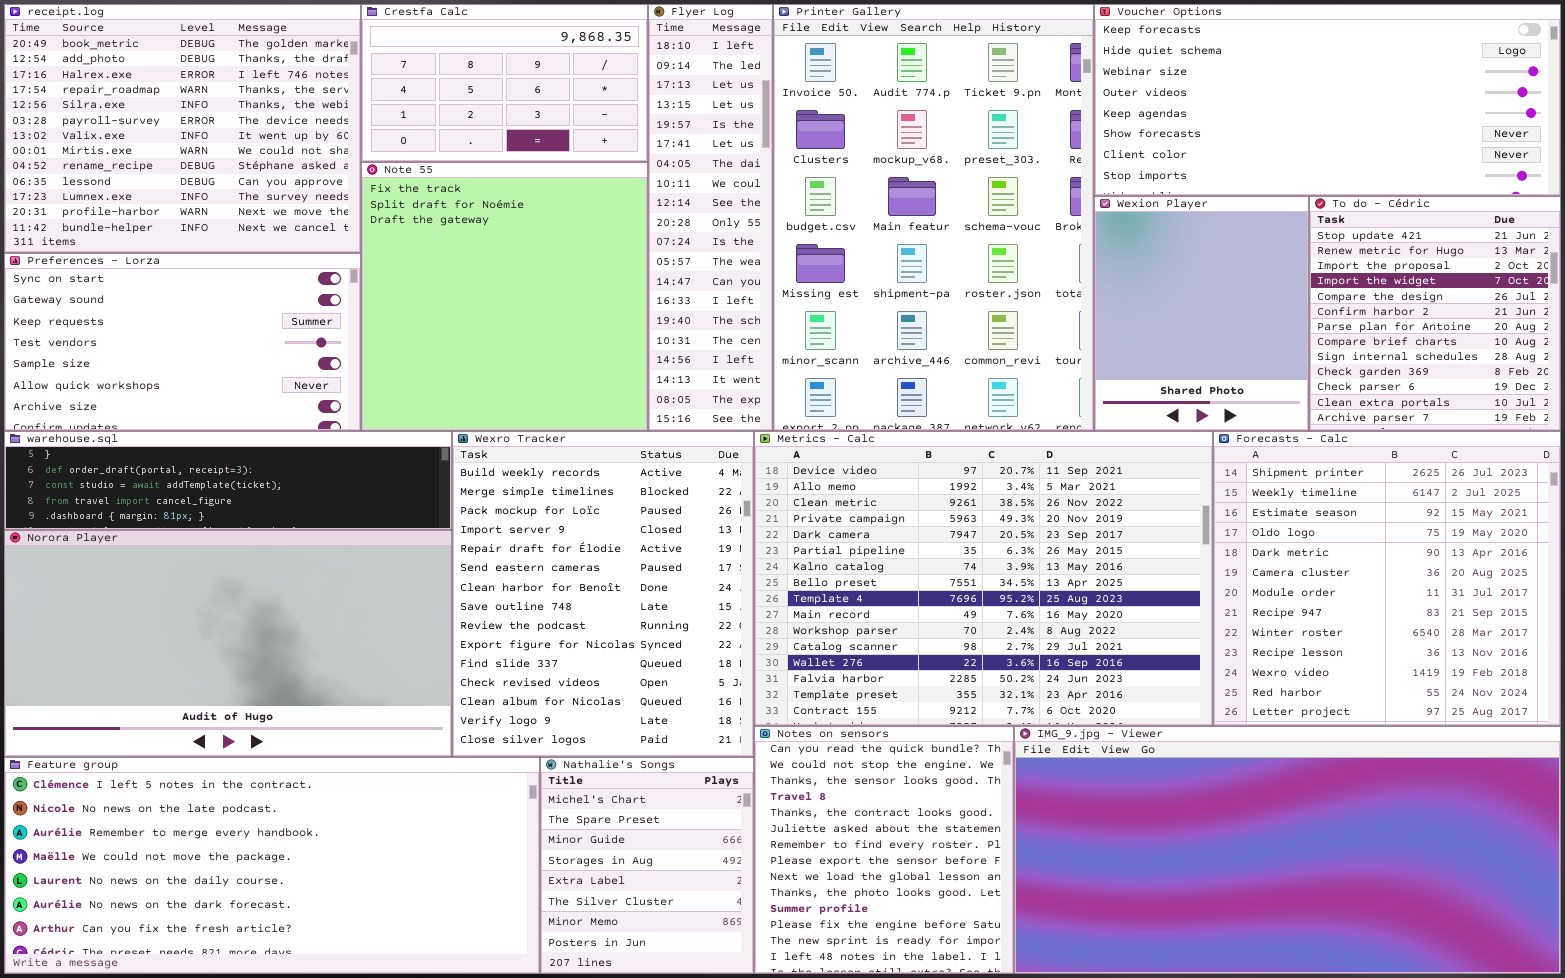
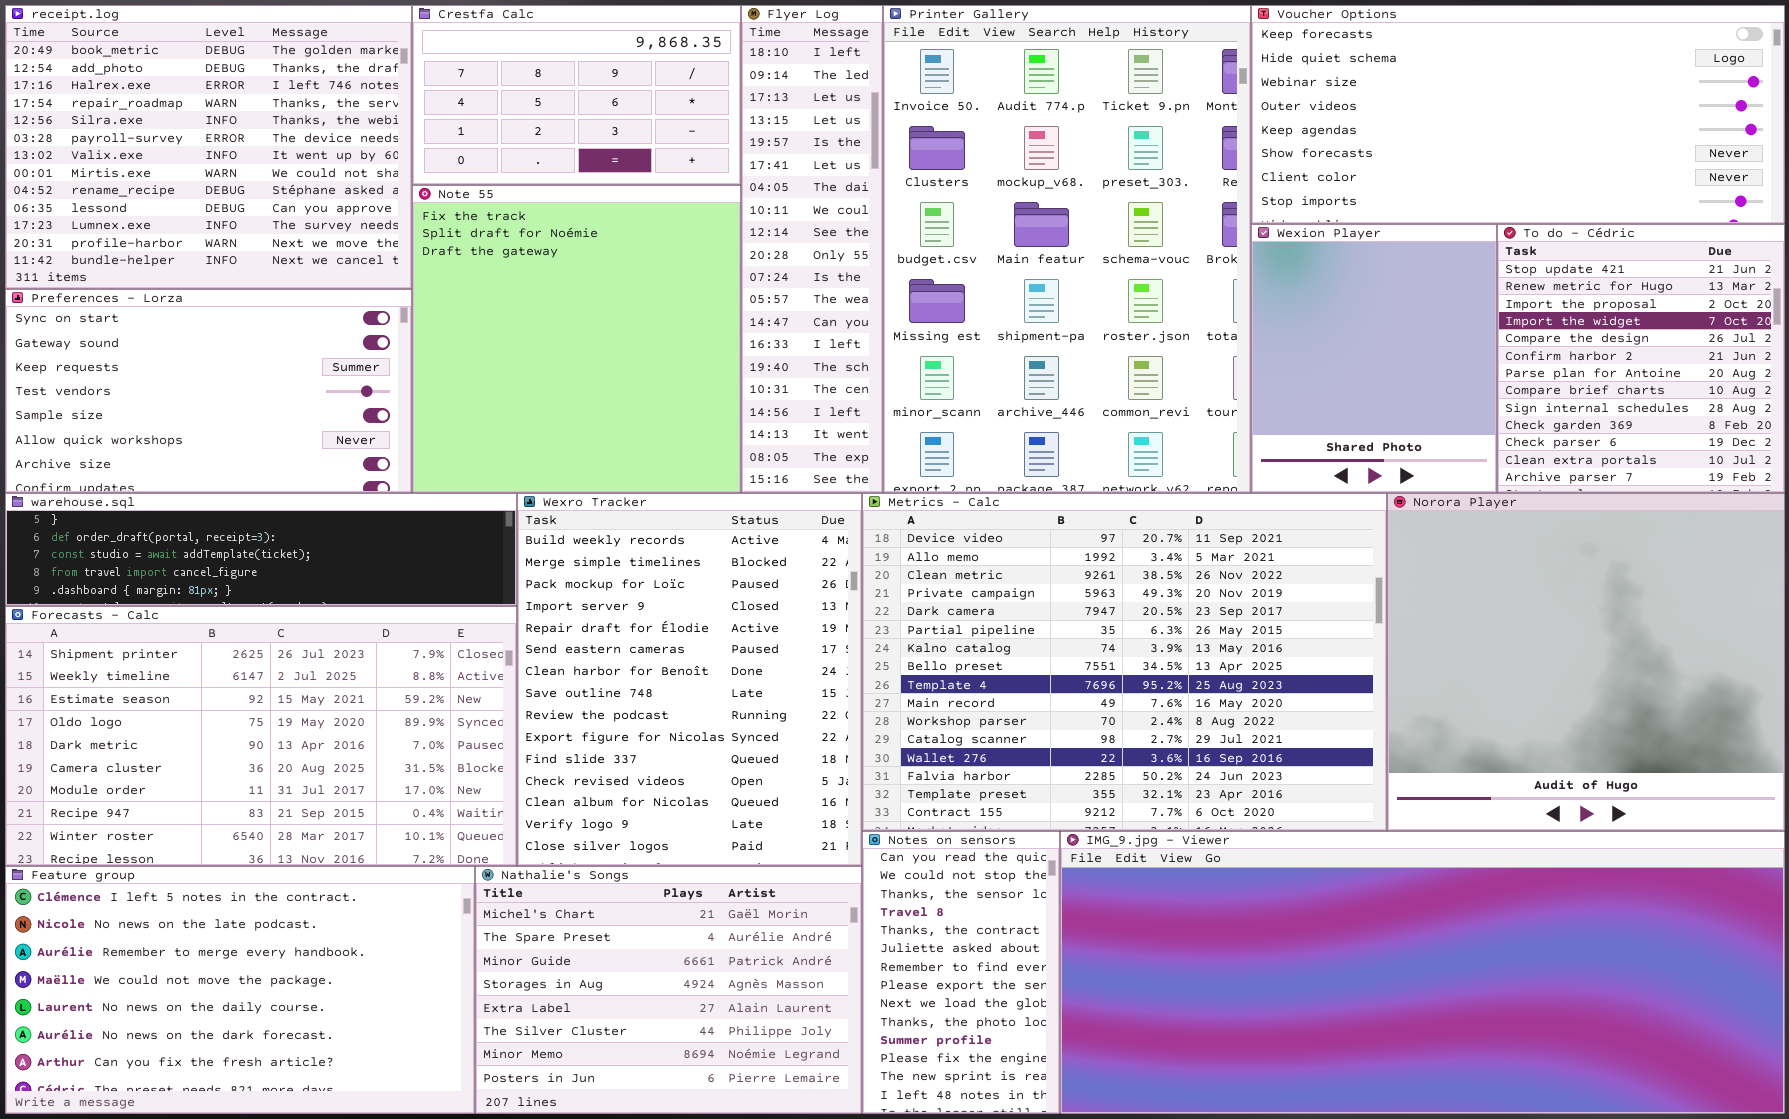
Forecasts - Calc: [1213,431,1561,726] -> [5,606,517,866], moved, resized
Norora Player: [4,530,452,757] -> [1387,493,1785,831], moved, resized
Notes on sensors: [754,726,1014,974] -> [862,831,1060,1114], resized
IMG_9.jpg - Viewer: [1014,726,1561,974] -> [1060,831,1785,1114], resized
Feature group: [4,757,540,974] -> [5,866,475,1114], resized
Nathalie's Songs: [540,757,754,974] -> [475,866,862,1114], resized

